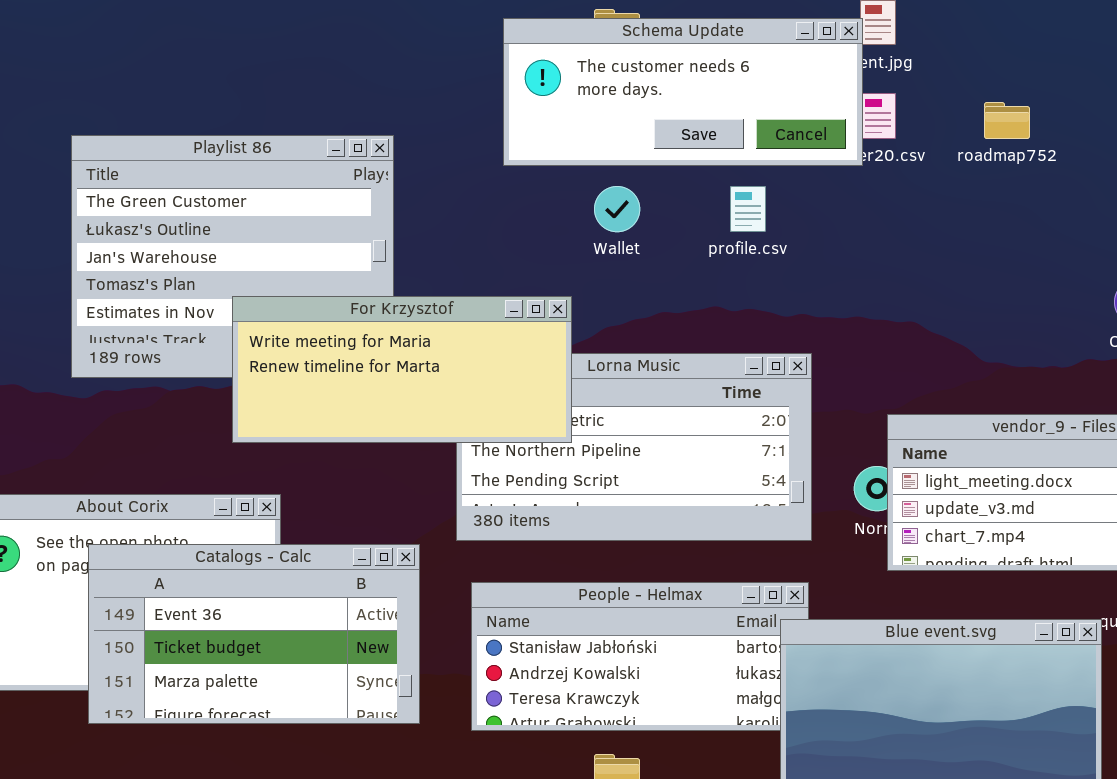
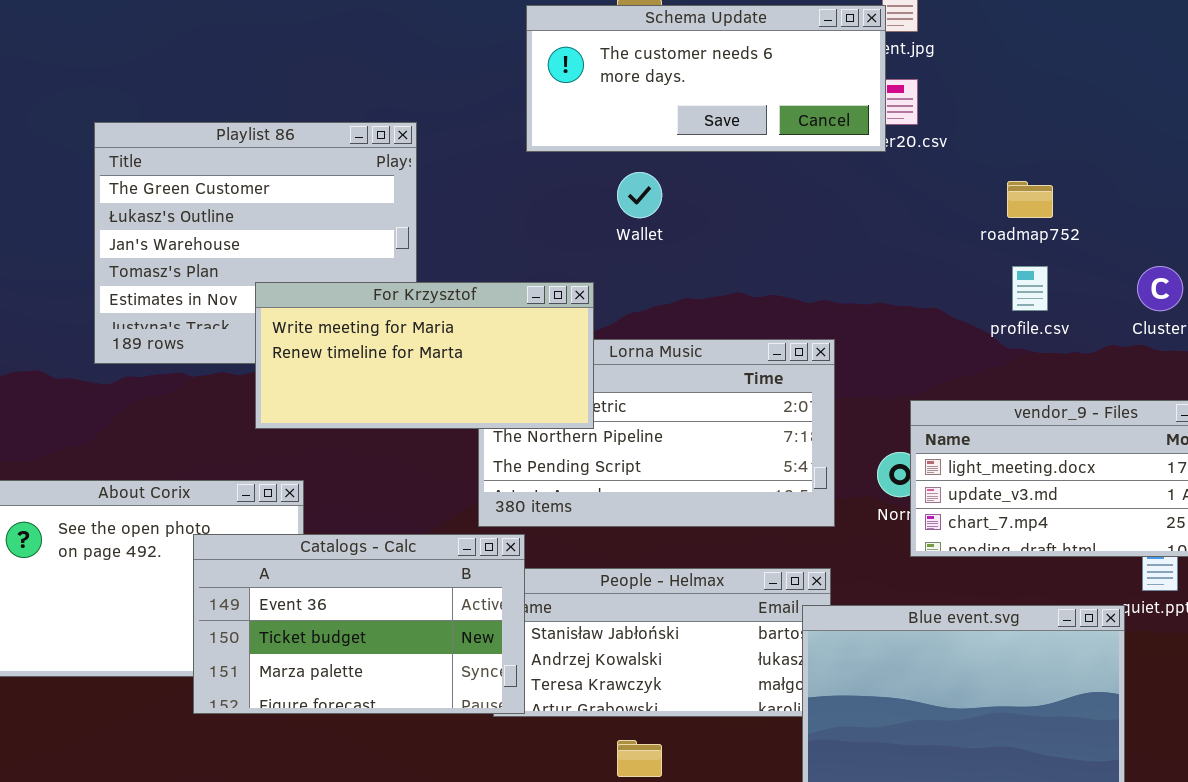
roadmap752: [984,102,1030,139] -> [1007,181,1053,218], moved
profile.csv: [730,186,766,232] -> [1012,266,1048,311], moved
Catalogs - Calc: [88,544,420,724] -> [193,534,525,714], moved

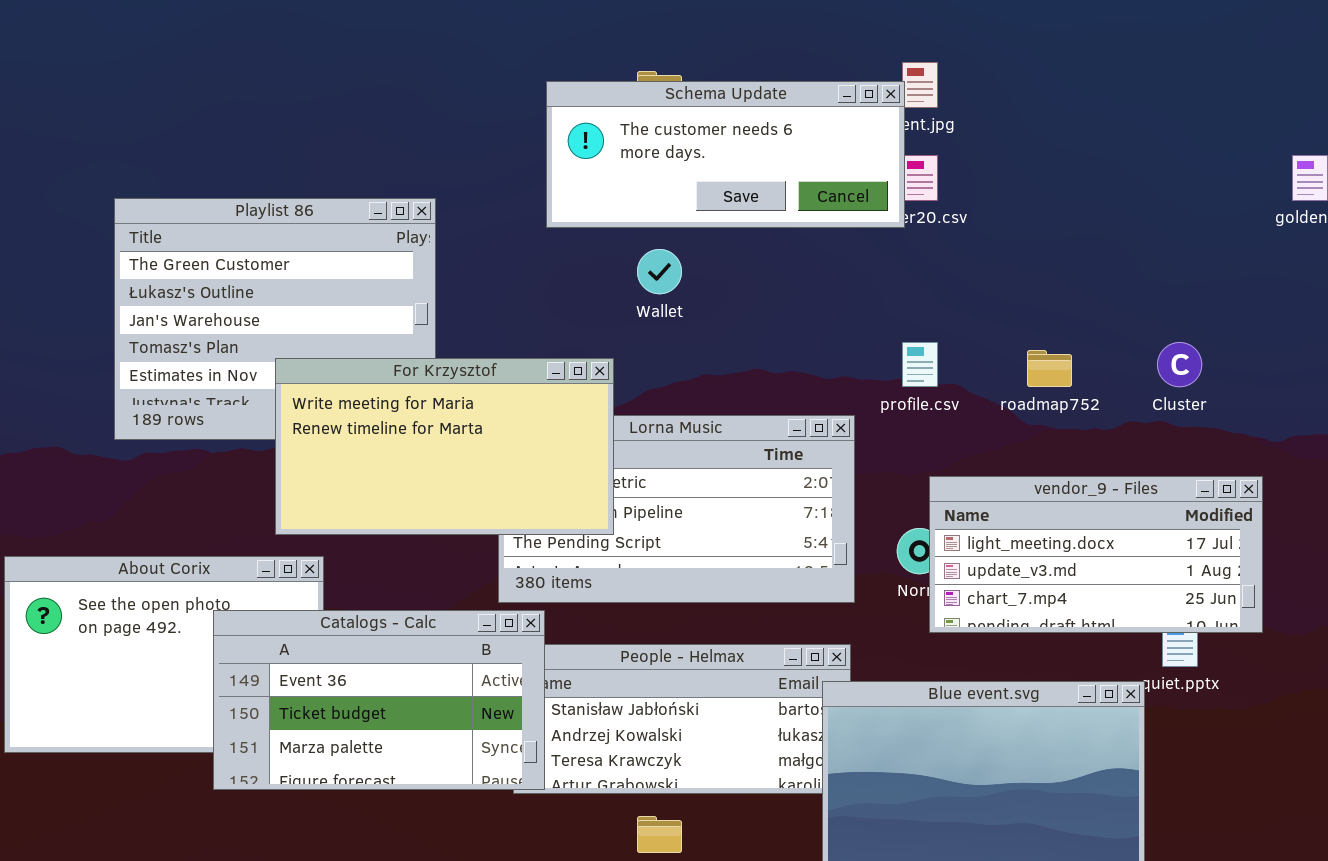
roadmap752: [1007,181,1053,218] -> [1027,350,1072,387], moved
profile.csv: [1012,266,1048,311] -> [902,342,938,387], moved
For Krzysztof: [255,282,594,429] -> [275,358,614,535], resized

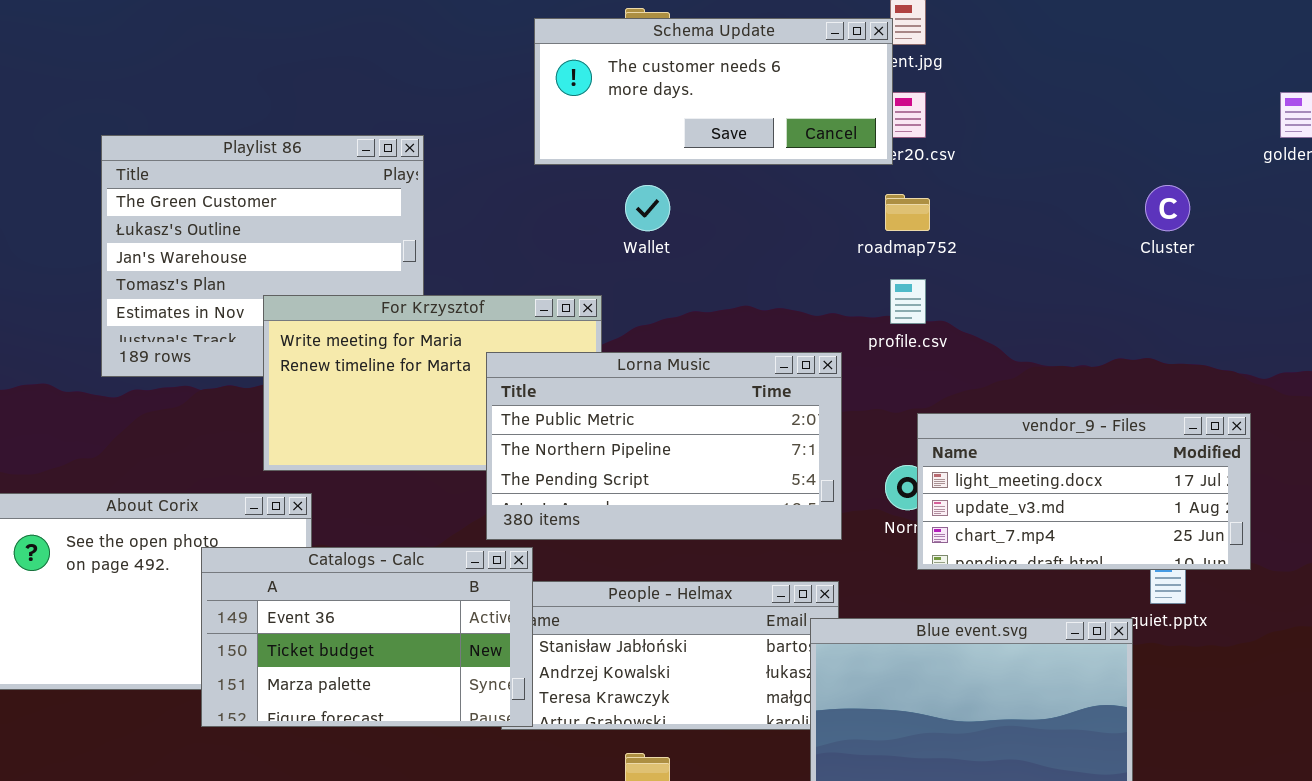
Cluster: [1157,342,1202,387] -> [1145,185,1190,231], moved
roadmap752: [1027,350,1072,387] -> [885,194,930,231], moved
Lorna Music: [498,415,855,603] -> [486,352,842,540], raised

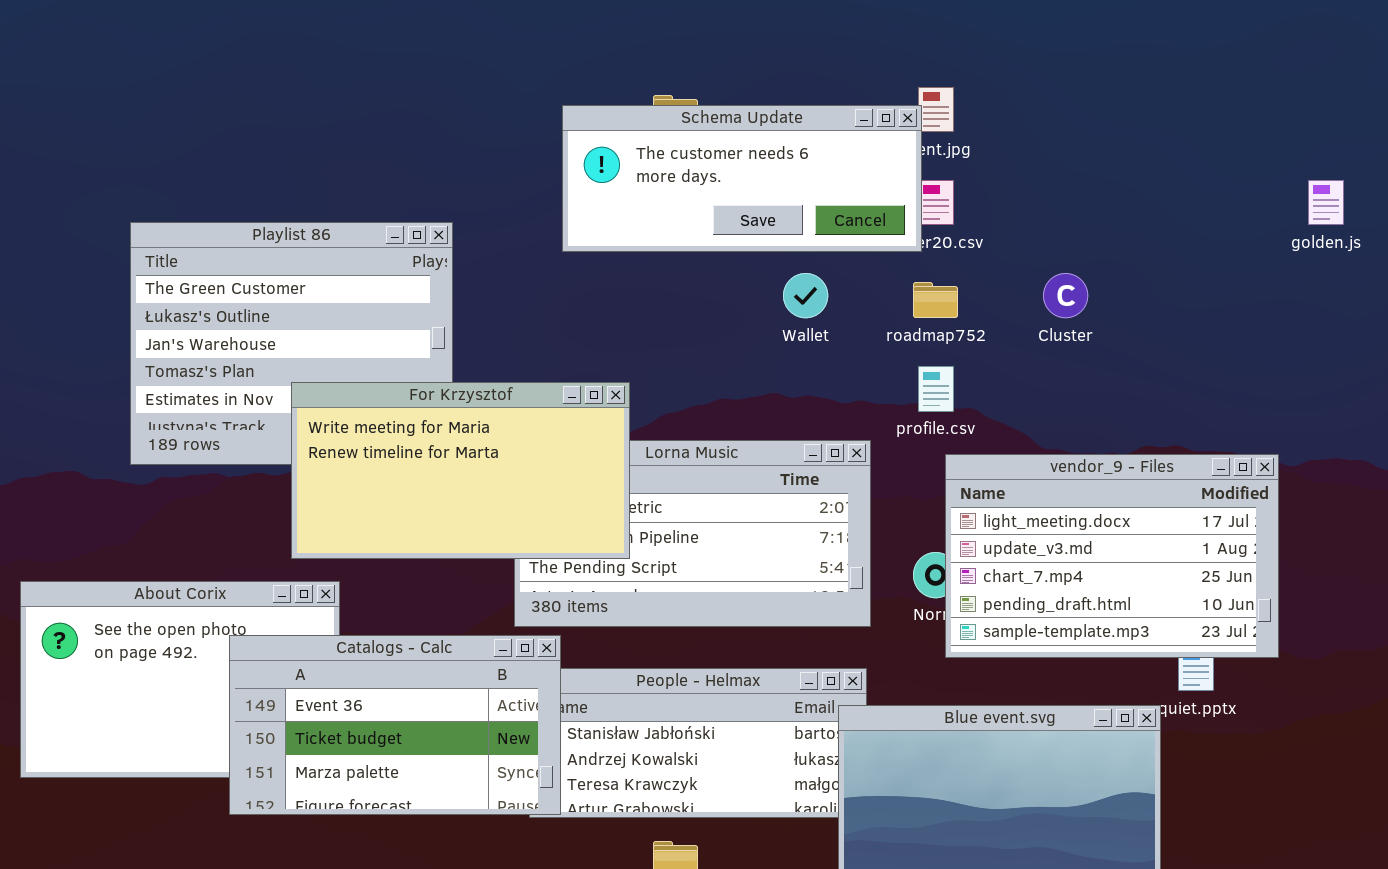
Wallet: [625,185,670,231] -> [783,273,828,318], moved
Cluster: [1145,185,1190,231] -> [1043,273,1088,318], moved
For Krzysztof: [263,295,602,471] -> [291,382,630,559], raised
vendor_9 - Files: [917,413,1251,570] -> [945,454,1279,658], resized

